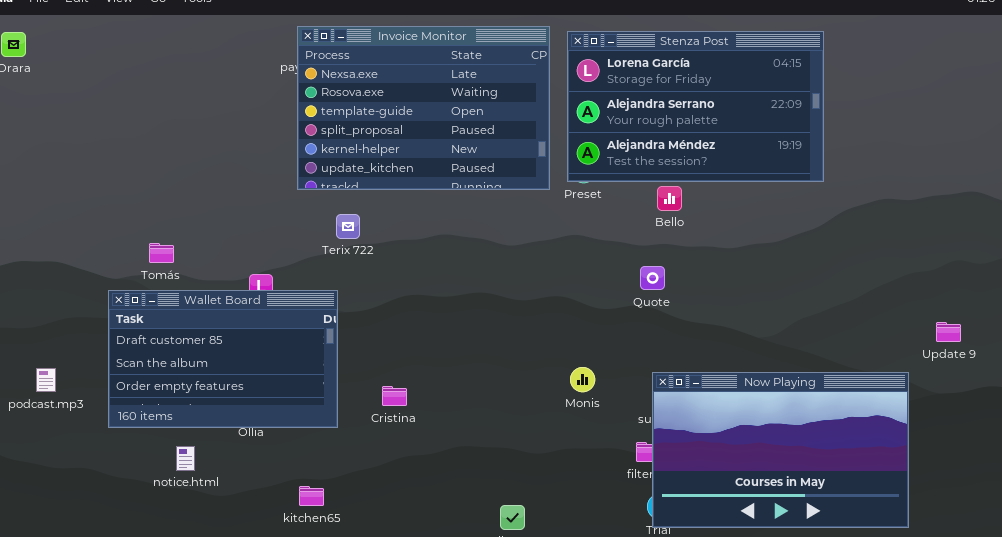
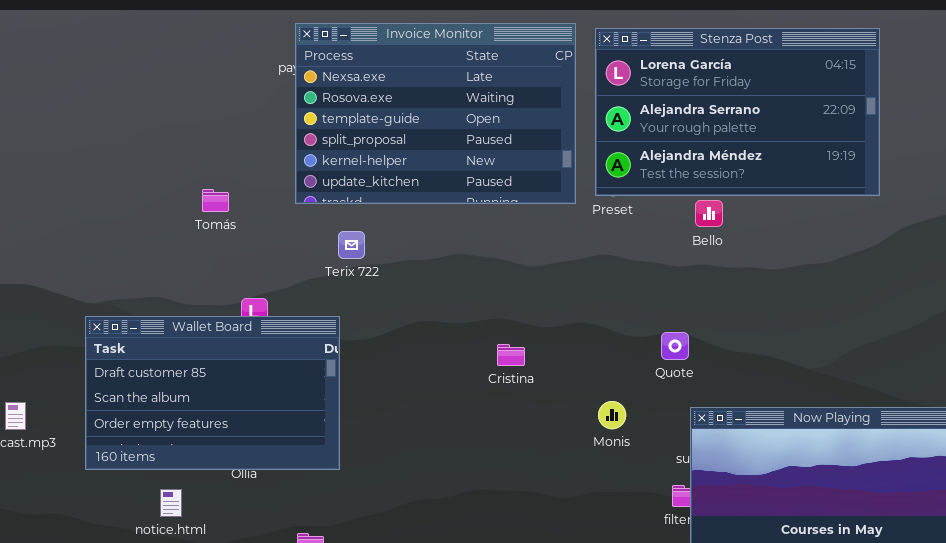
Tomás: [149,243,174,263] -> [202,189,229,212], moved
Quote: [640,266,665,290] -> [661,332,689,360], moved
Cristina: [382,386,407,406] -> [497,344,525,366], moved

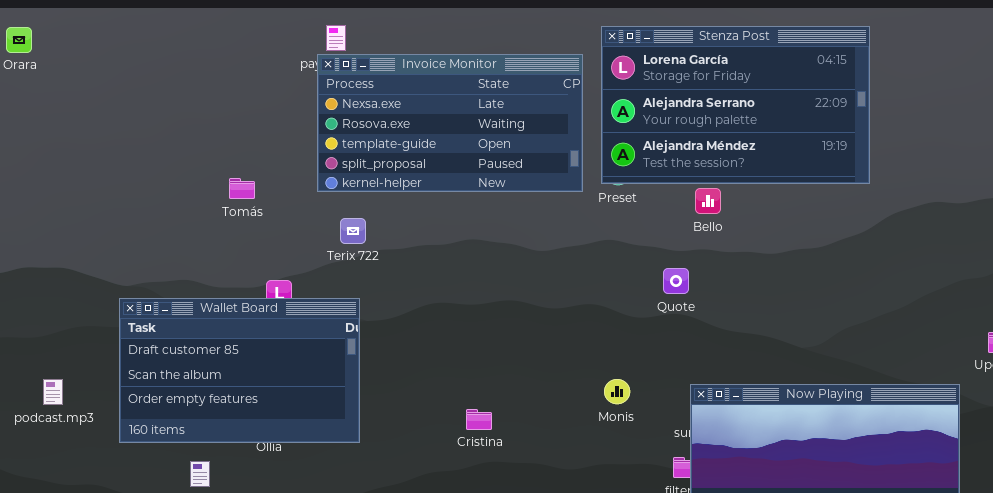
Invoice Monitor: [295,23,576,204] -> [317,54,583,192], resized
Terix 722: [338,231,365,259] -> [340,218,366,244], moved
Quote: [661,332,689,360] -> [663,268,689,294], moved
Cristina: [497,344,525,366] -> [466,409,492,430], moved

